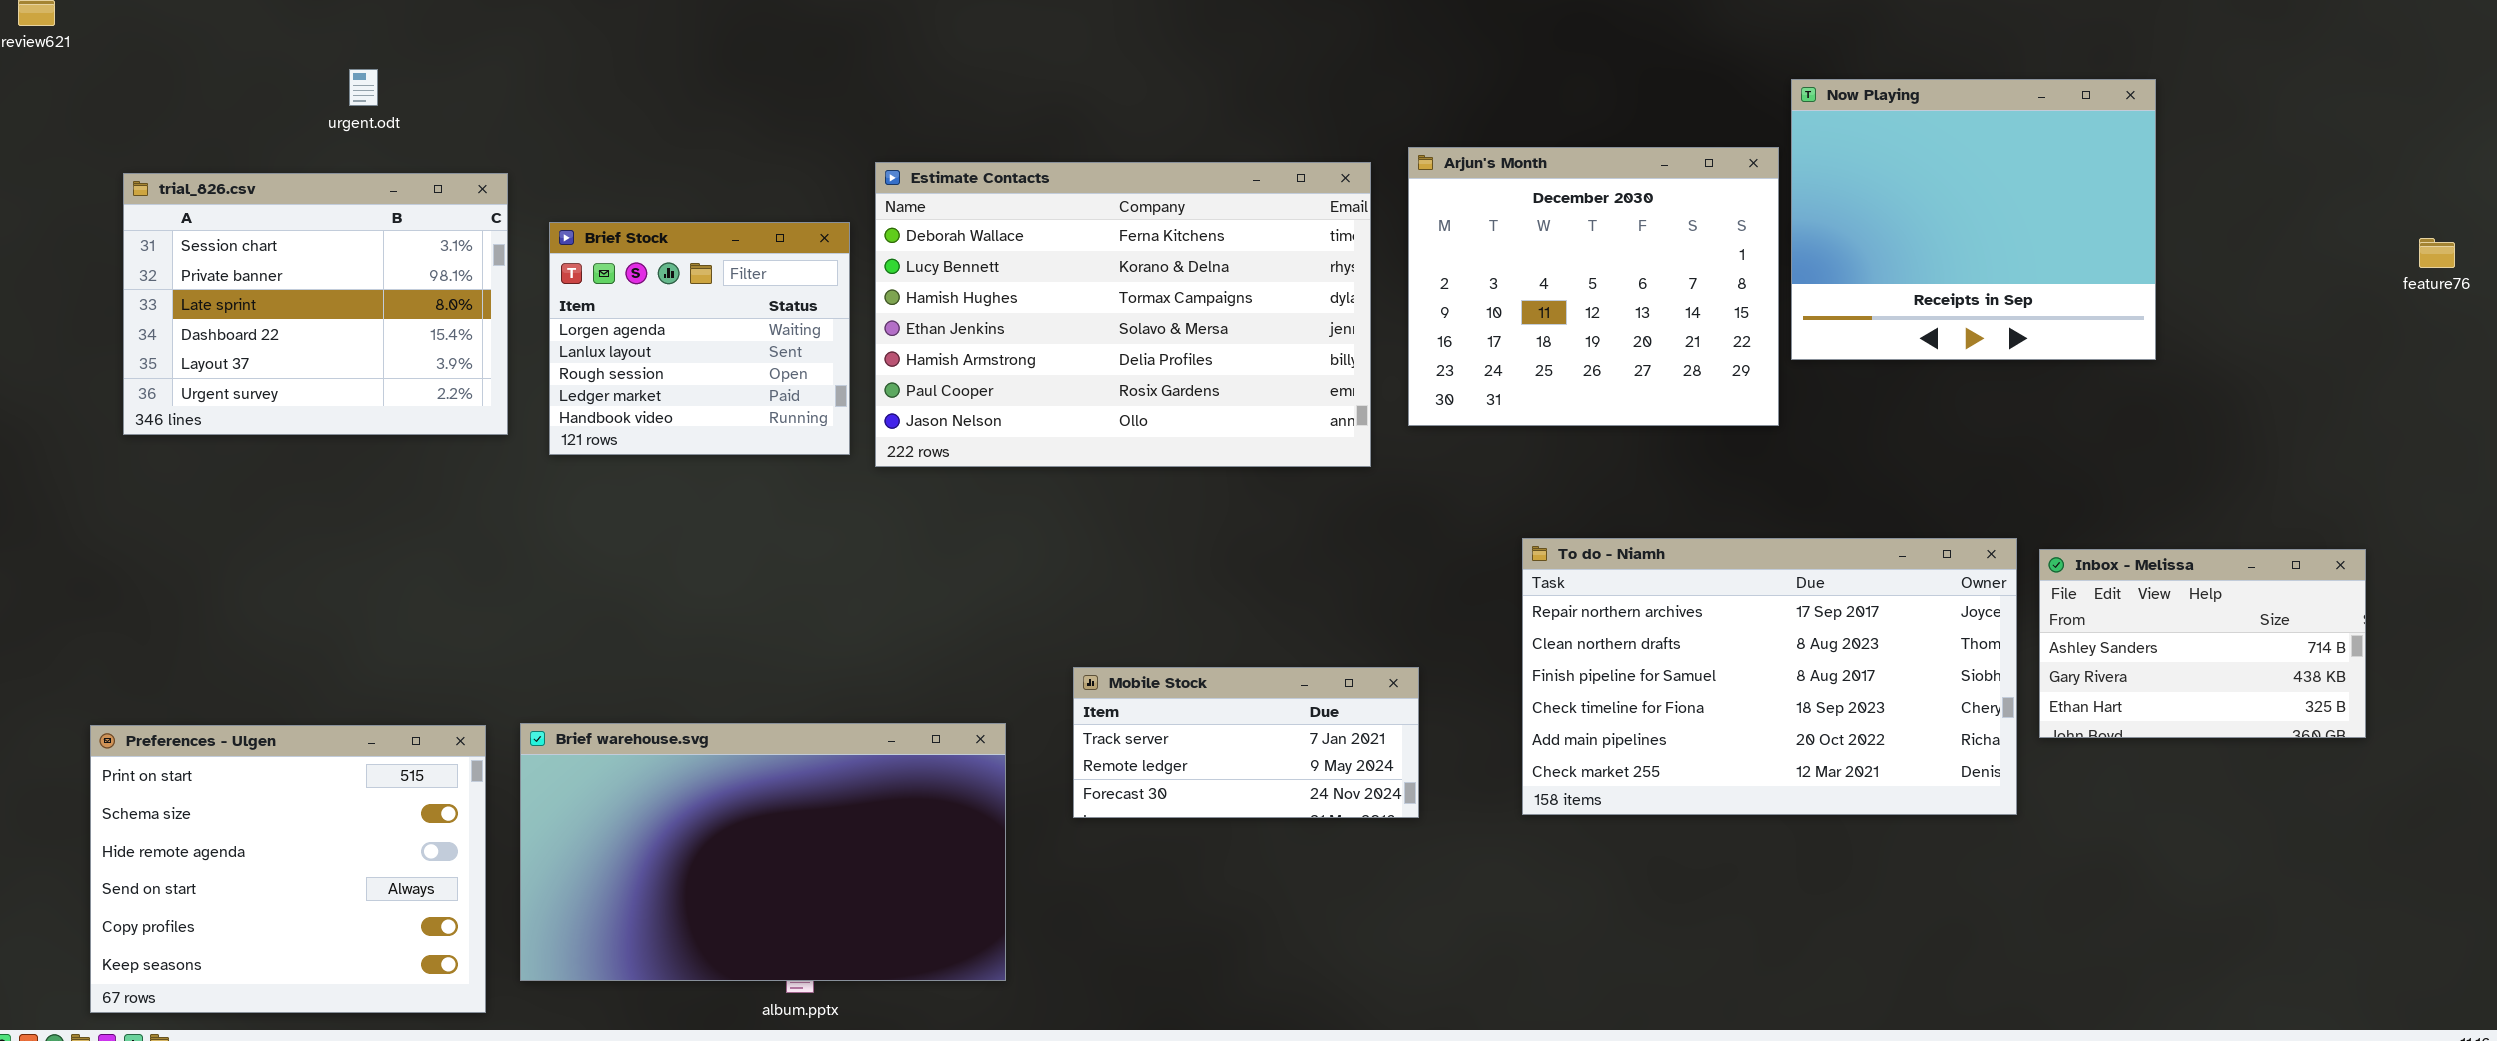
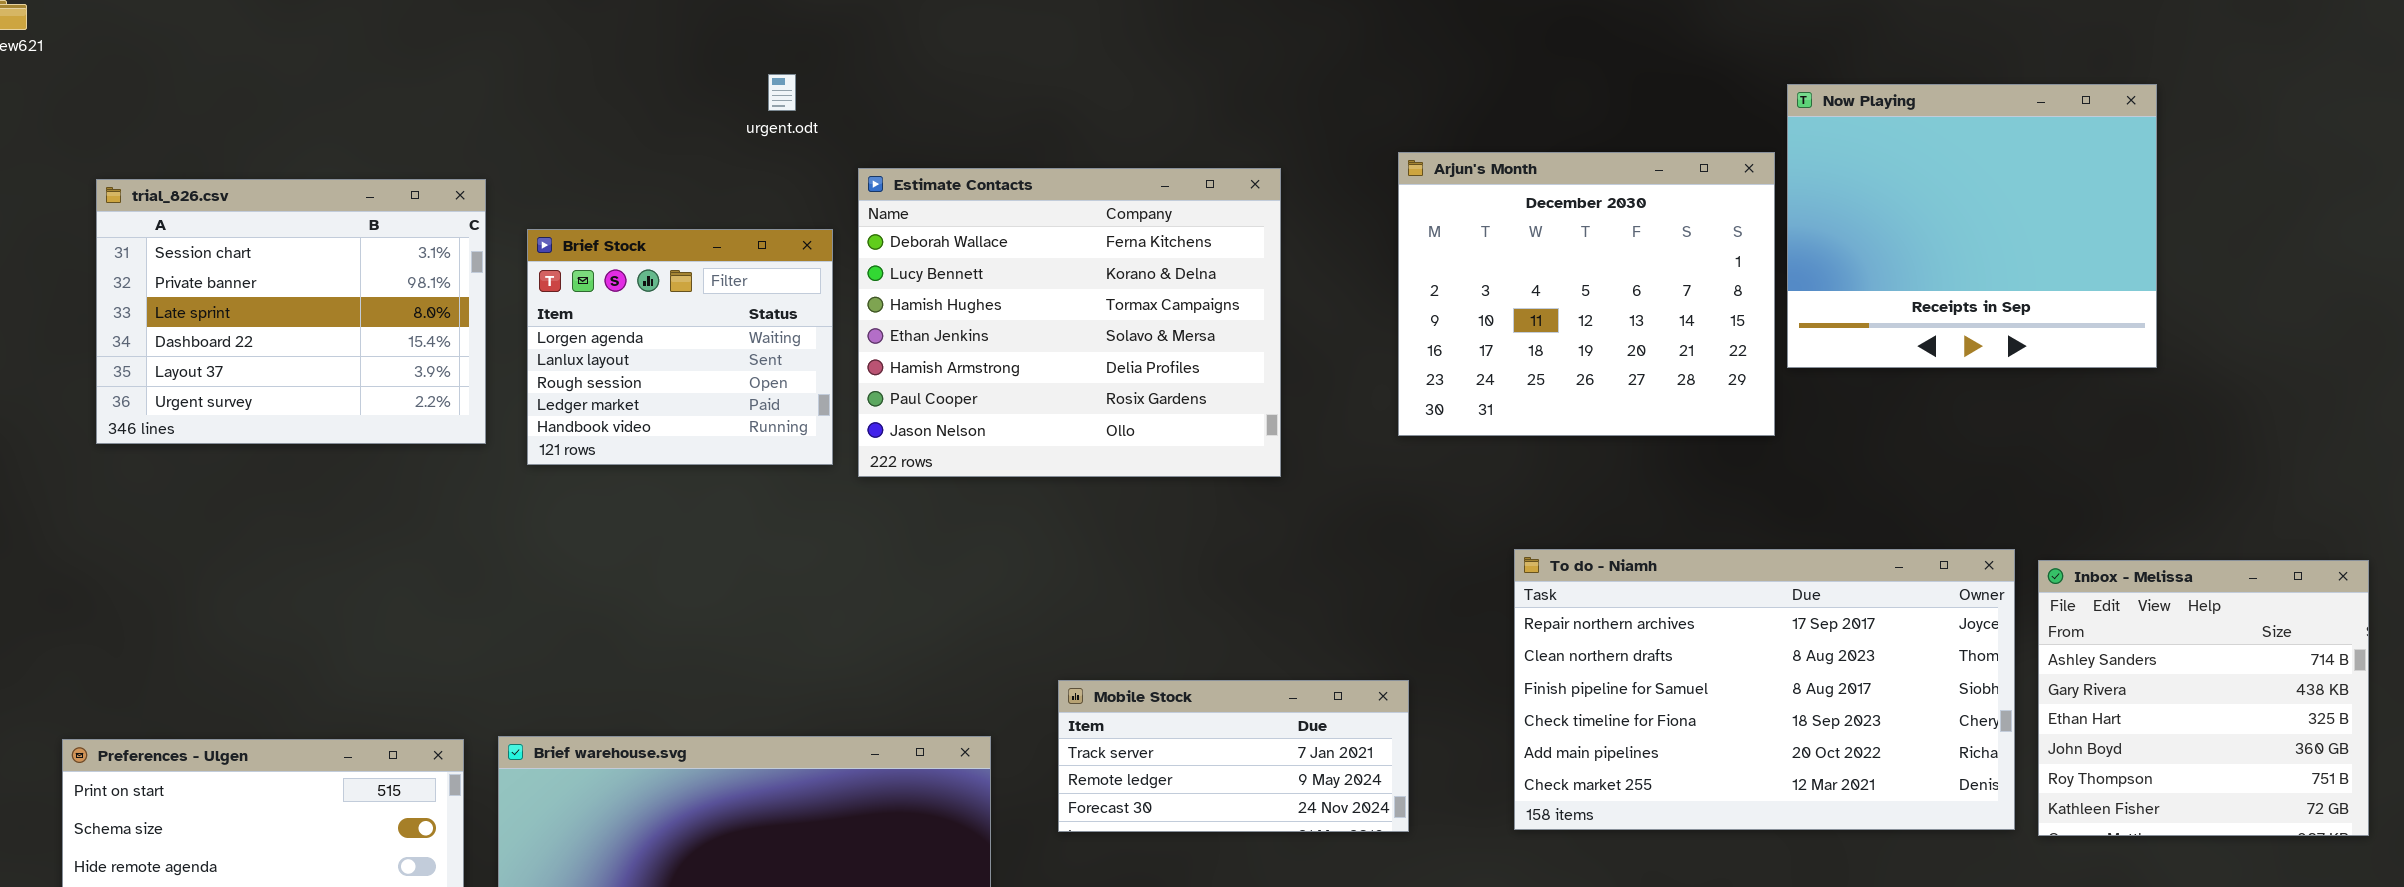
urgent.odt: [349,69,378,106] -> [768,74,796,111], moved
Estimate Contacts: [875,162,1371,467] -> [858,168,1281,477], resized
Inbox - Melissa: [2039,549,2366,738] -> [2038,560,2369,836], resized

